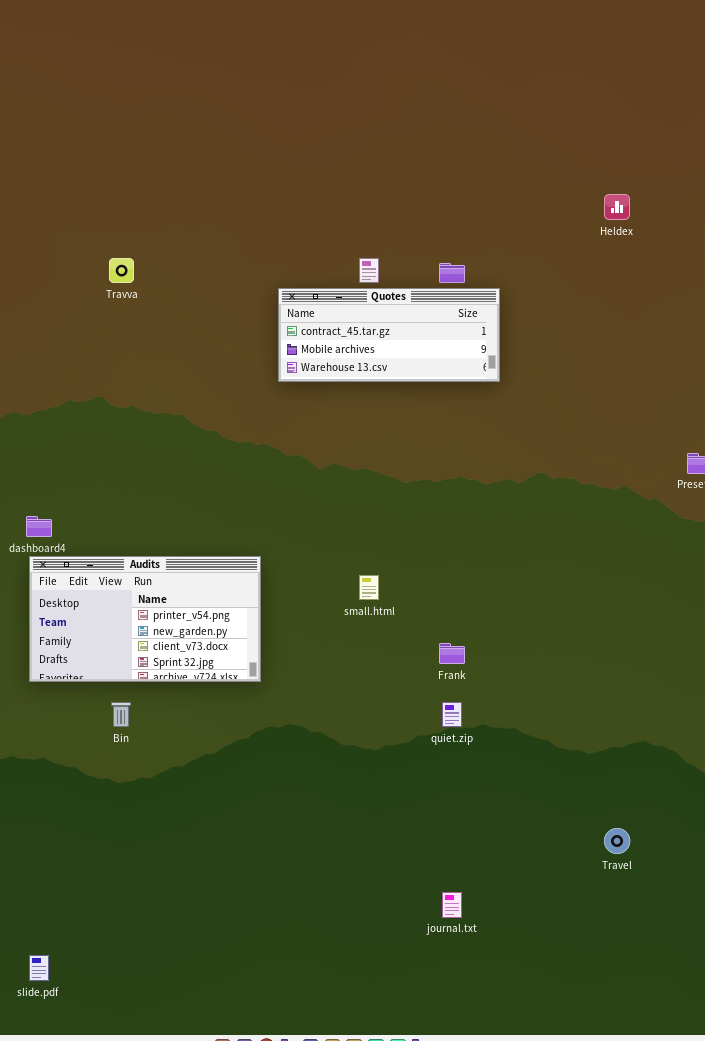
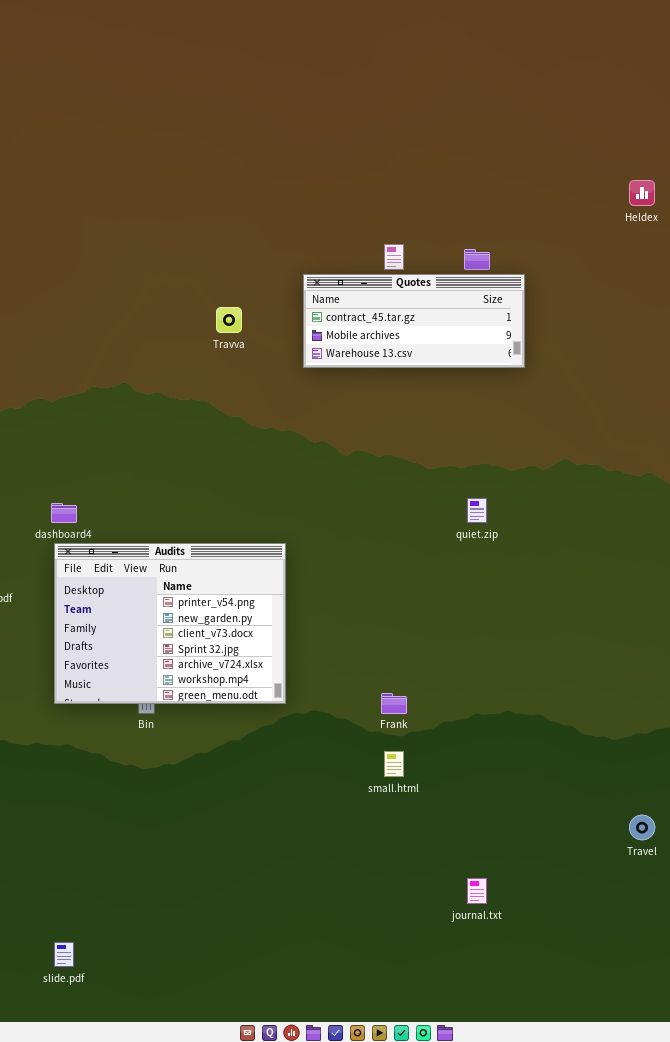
Travva: [109,258,134,283] -> [216,307,242,333], moved
Audits: [29,556,261,682] -> [54,543,286,704], resized
small.html: [359,575,379,600] -> [384,751,404,777], moved
Frank: [439,643,465,664] -> [381,693,407,714], moved
quiet.zip: [442,702,462,727] -> [467,498,487,523], moved

